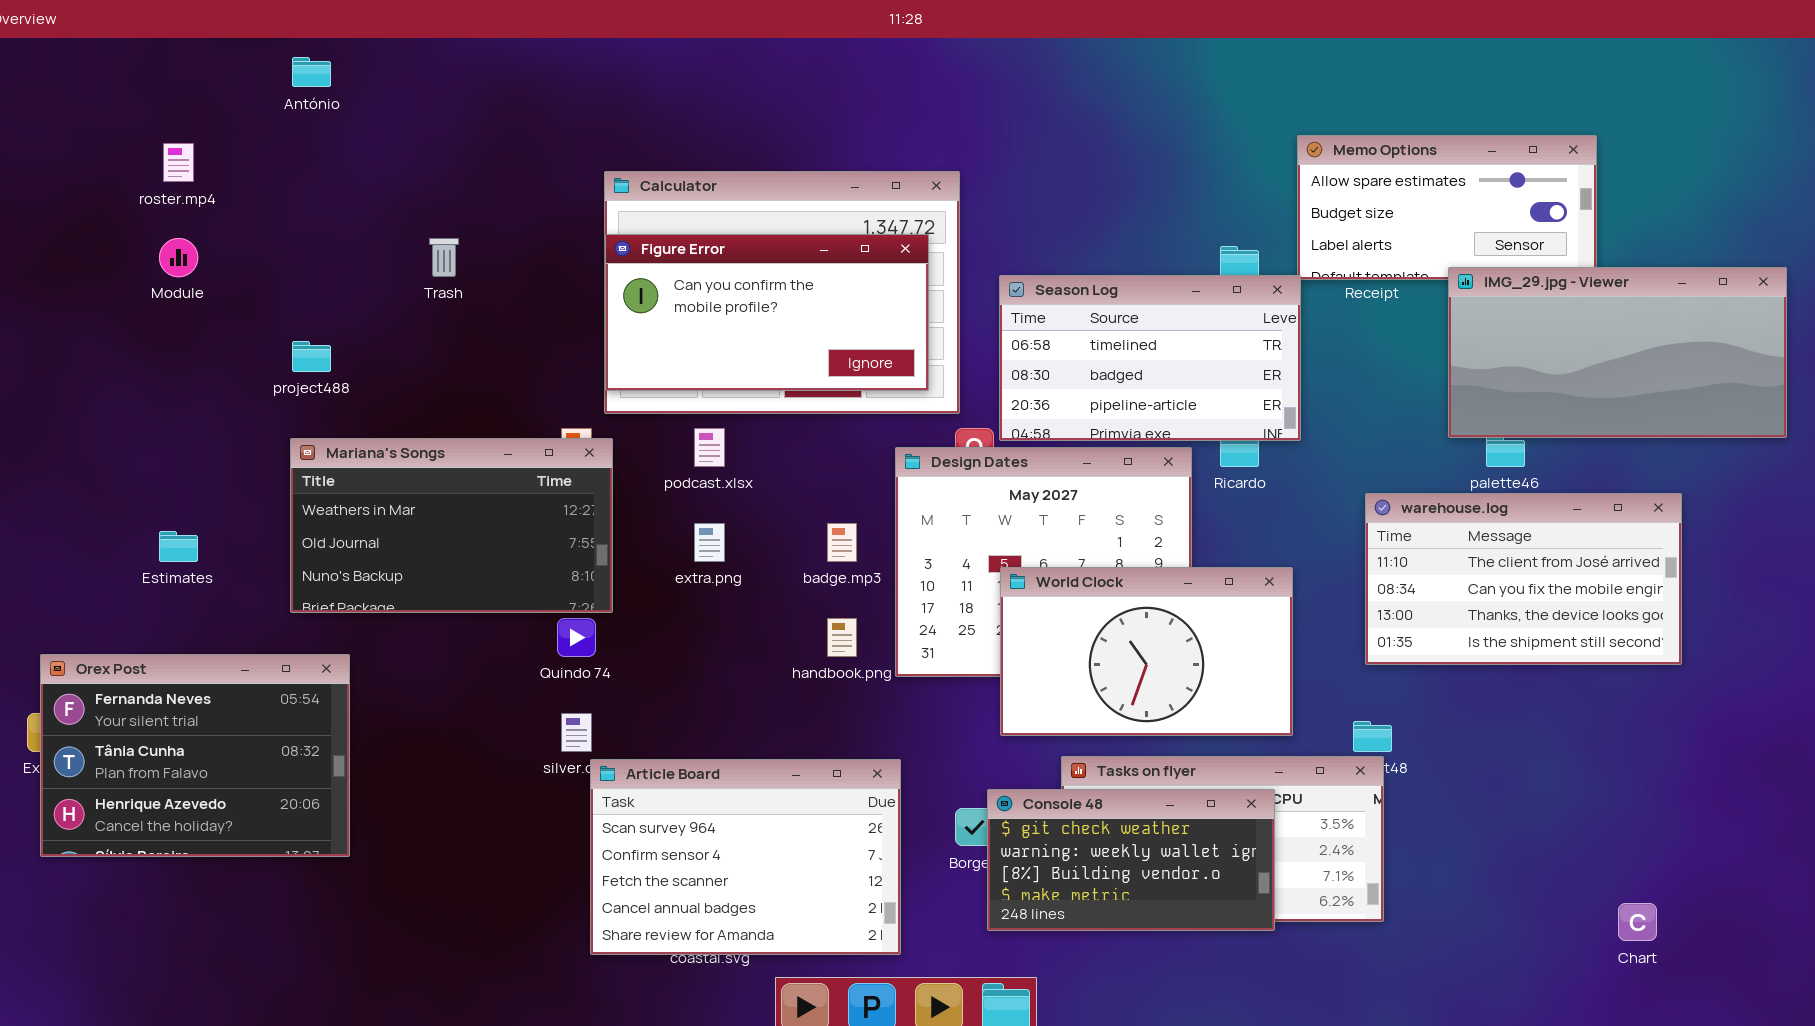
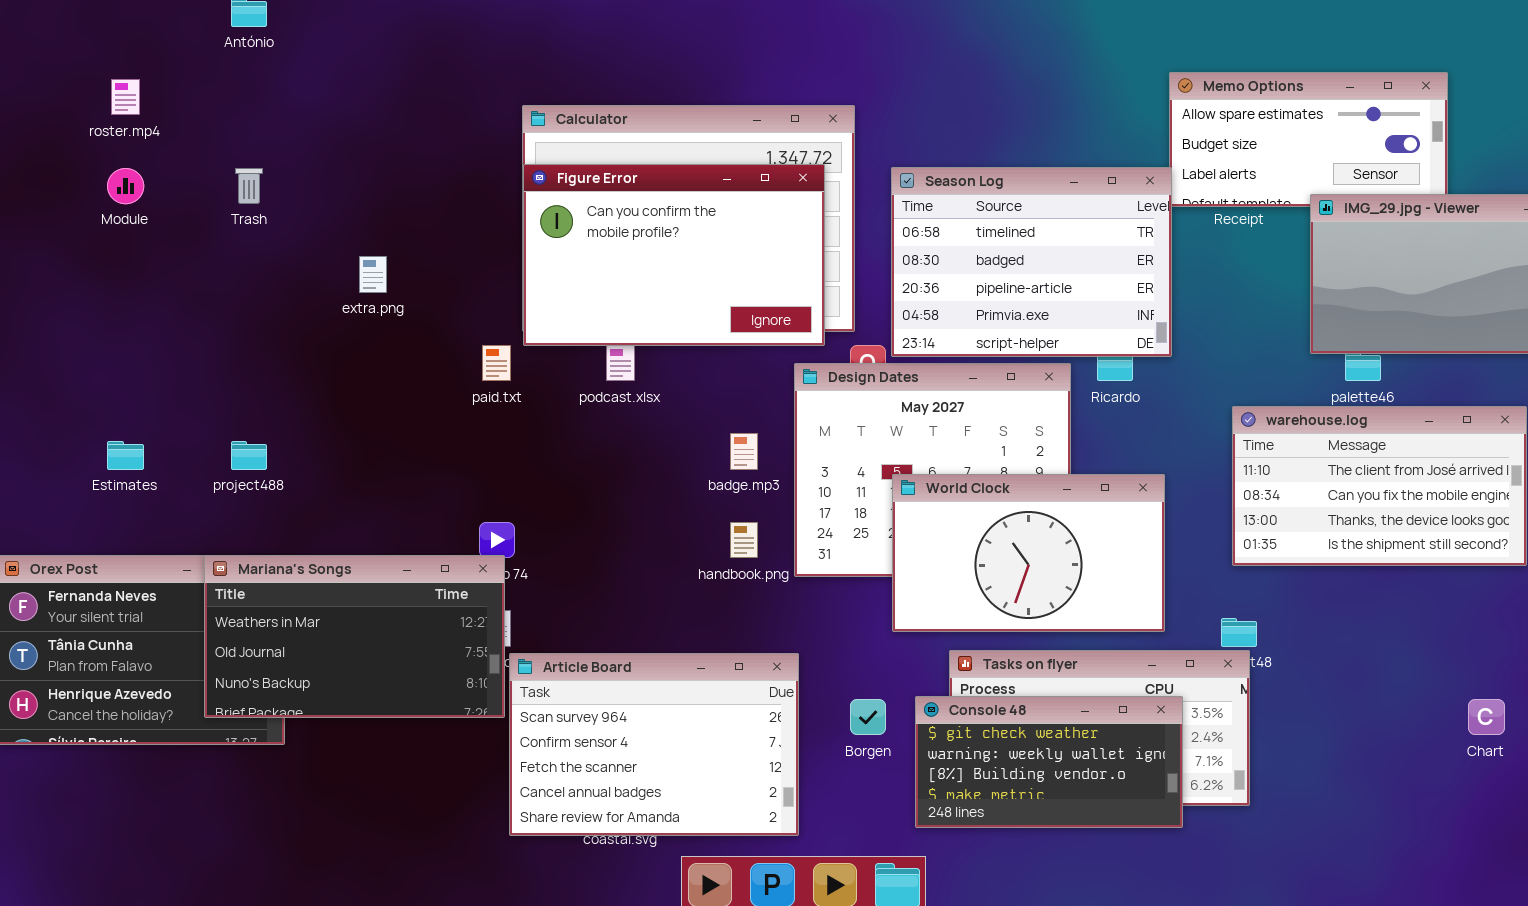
Figure Error: [605,234,929,391] -> [523,164,825,346], resized
Trash: [429,238,459,277] -> [235,168,263,204], moved
Season Log: [999,275,1301,441] -> [891,167,1172,357], resized
project488: [292,341,331,372] -> [231,441,267,470], moved
Mariana's Songs: [290,438,613,613] -> [204,555,505,718], moved
extra.png: [694,523,725,562] -> [359,256,387,293], moved
Console 48: [987,789,1275,931] -> [915,696,1183,828], moved
Chart: [1618,903,1657,941] -> [1468,699,1505,735], moved

